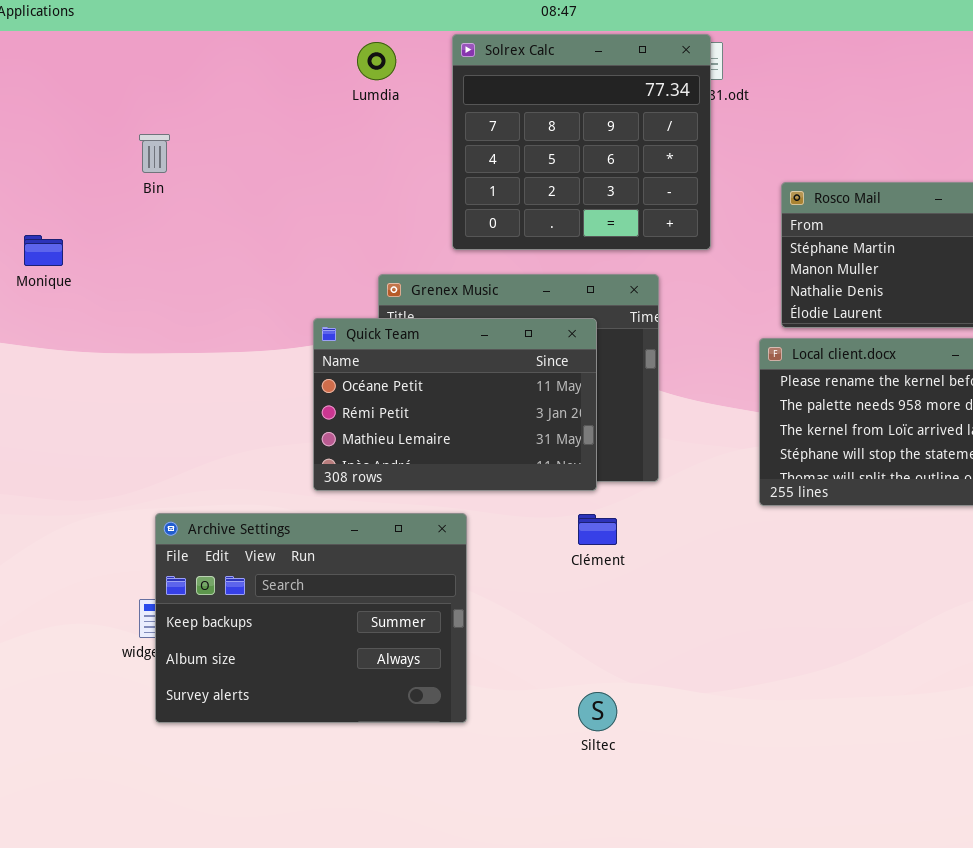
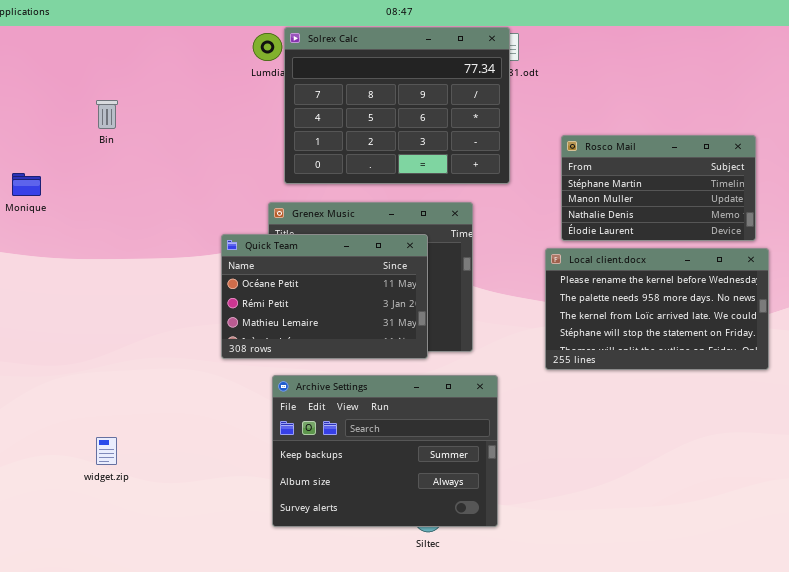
Solrex Calc: [452,34,711,250] -> [284,27,510,184], resized
Archive Settings: [155,513,467,723] -> [272,375,498,527], moved

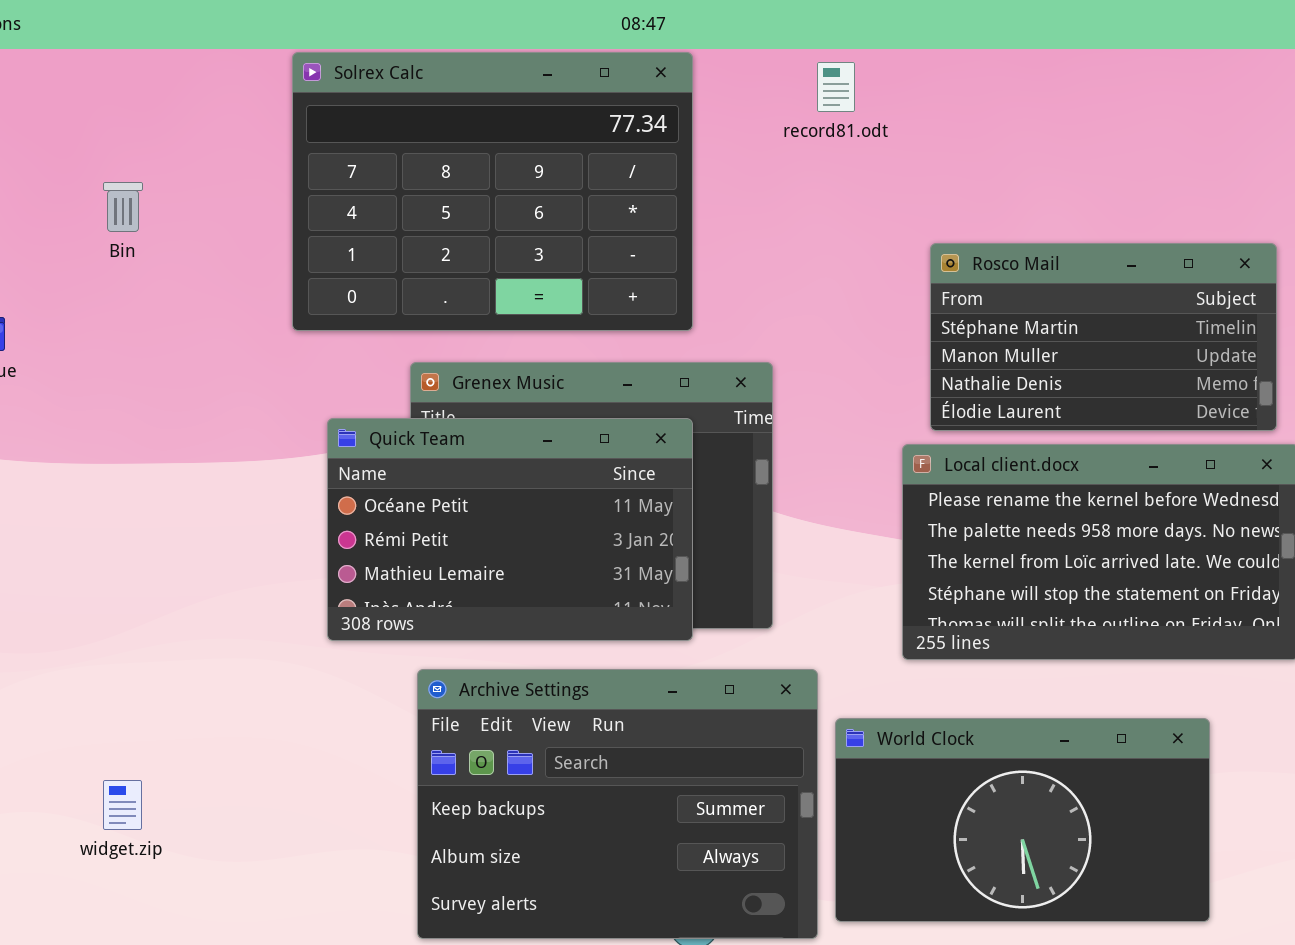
Solrex Calc: [284,27,510,184] -> [292,52,693,331], moved
World Clock: none -> [835,718,1210,922], opened

